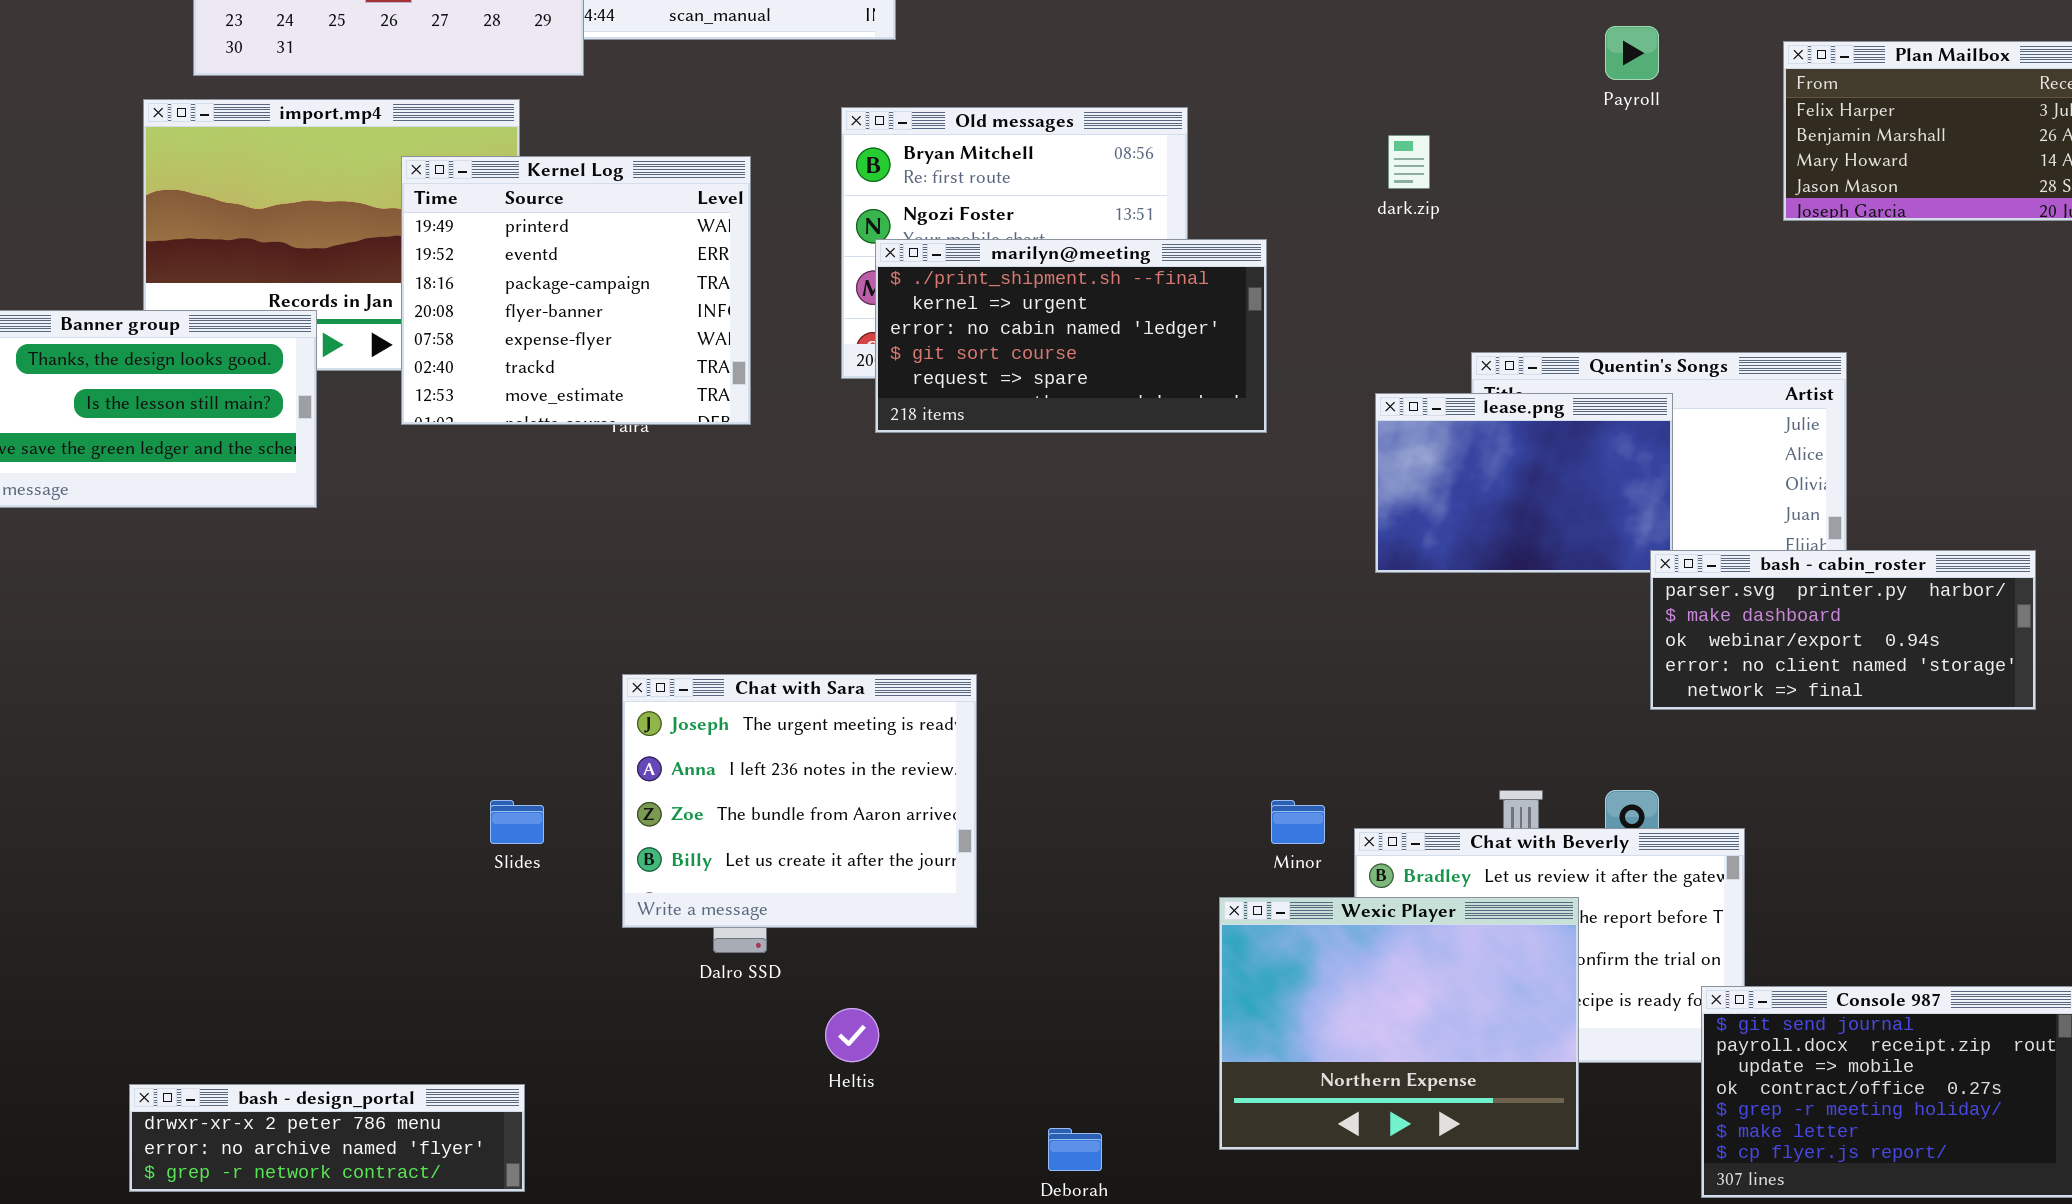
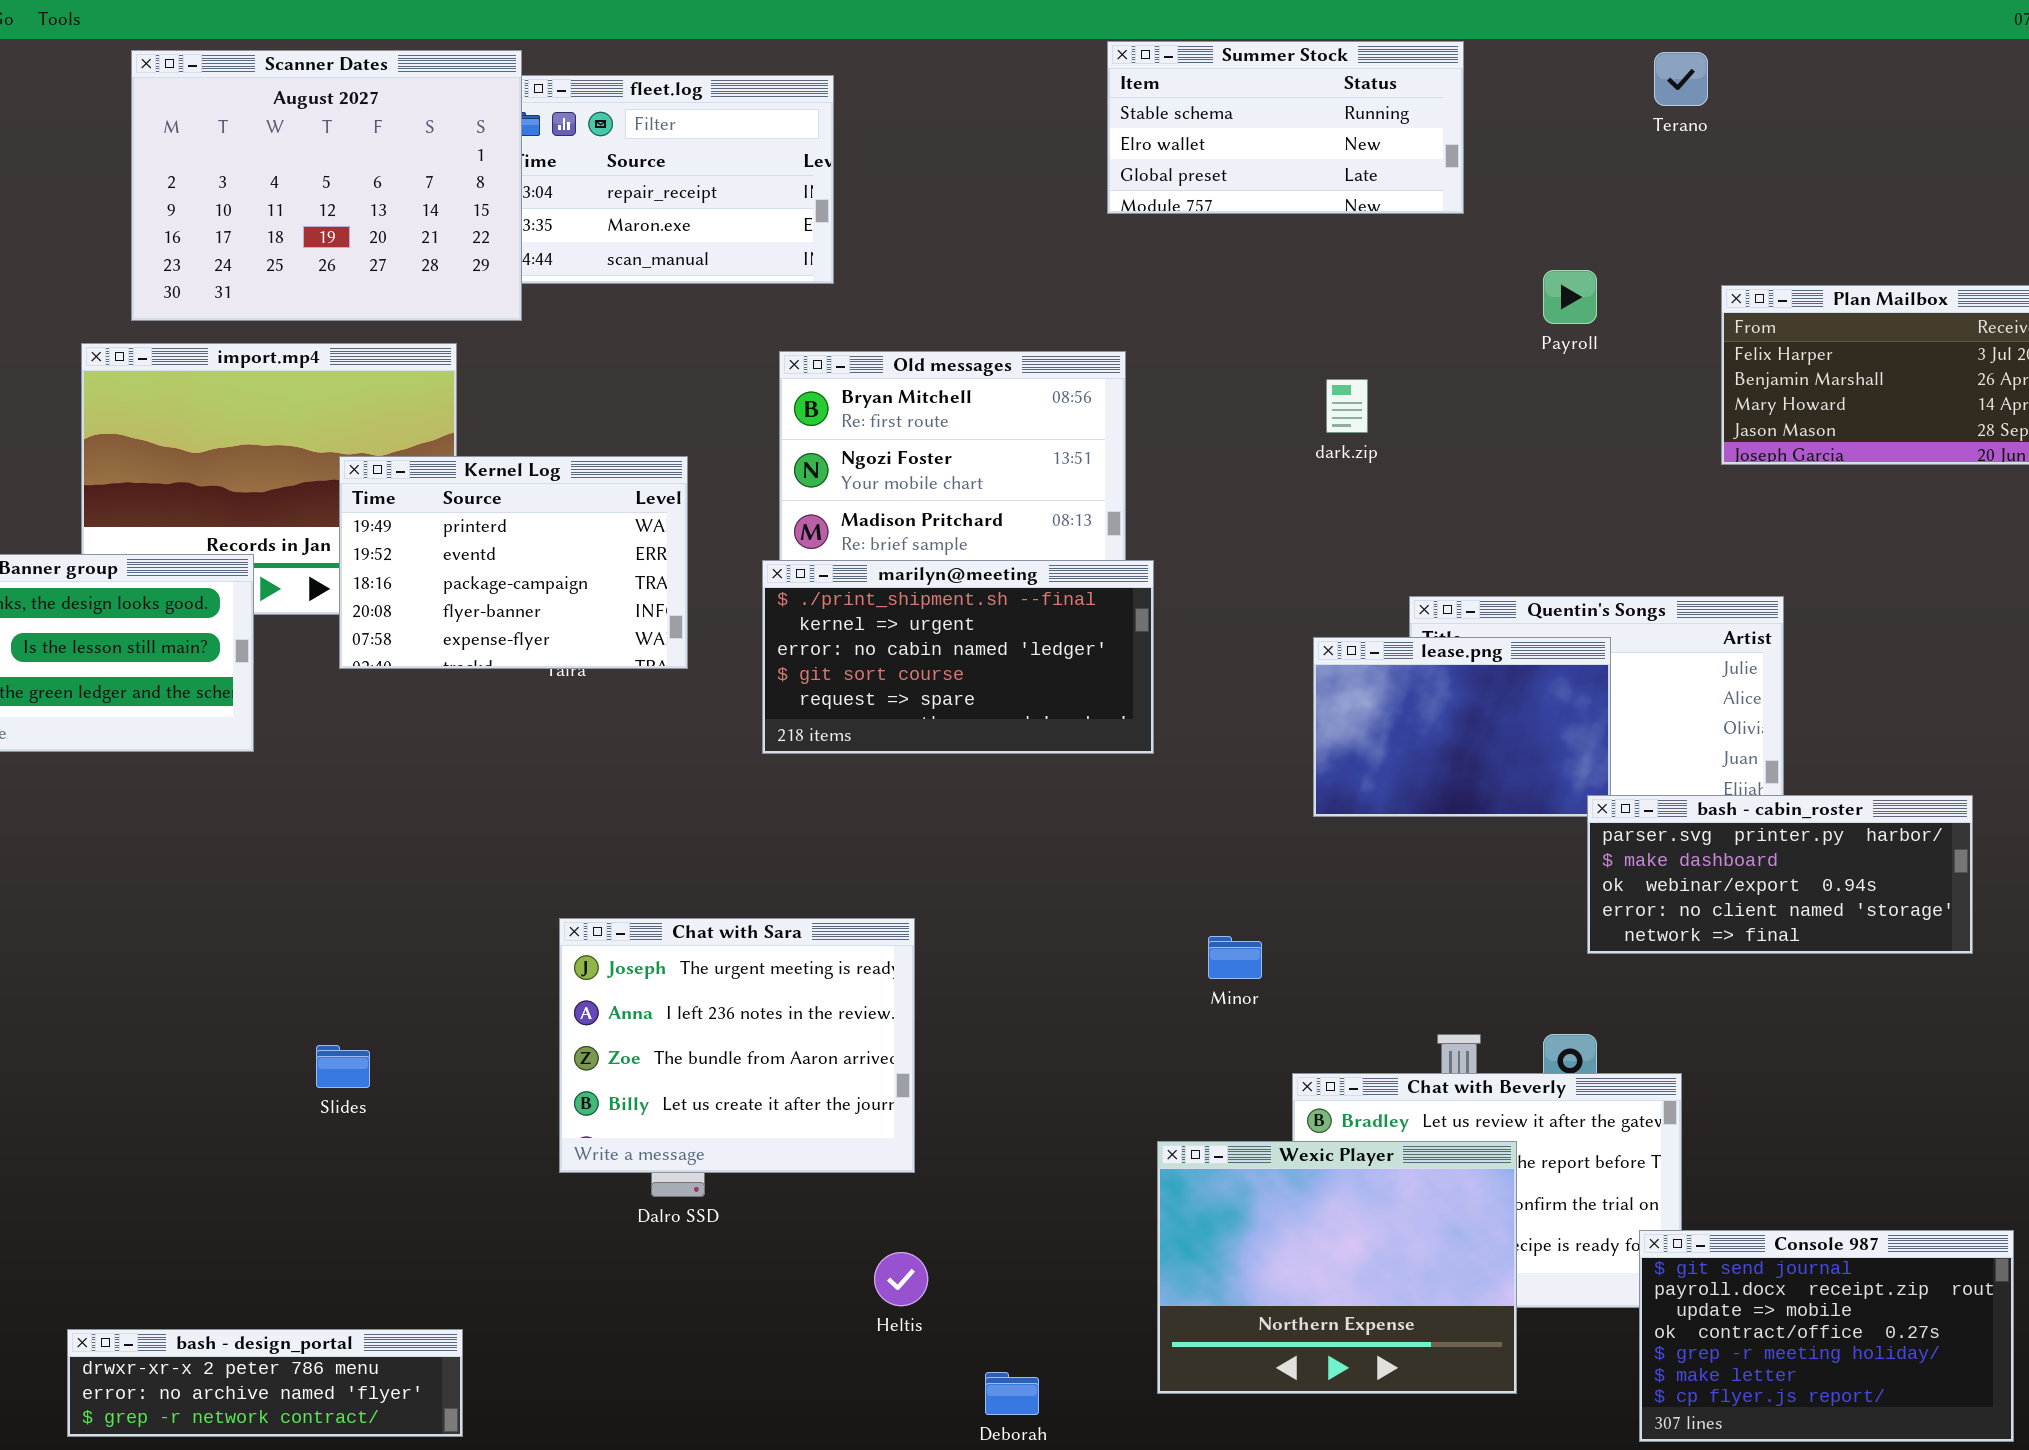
Kernel Log: [401,156,751,425] -> [339,456,688,669], resized
marilyn@meeting: [875,239,1267,433] -> [762,560,1154,754], moved
Slides: [490,800,544,844] -> [316,1045,370,1088], moved
Minor: [1271,800,1325,844] -> [1208,936,1262,979], moved
Heltis: [825,1008,879,1062] -> [874,1252,928,1306], moved

